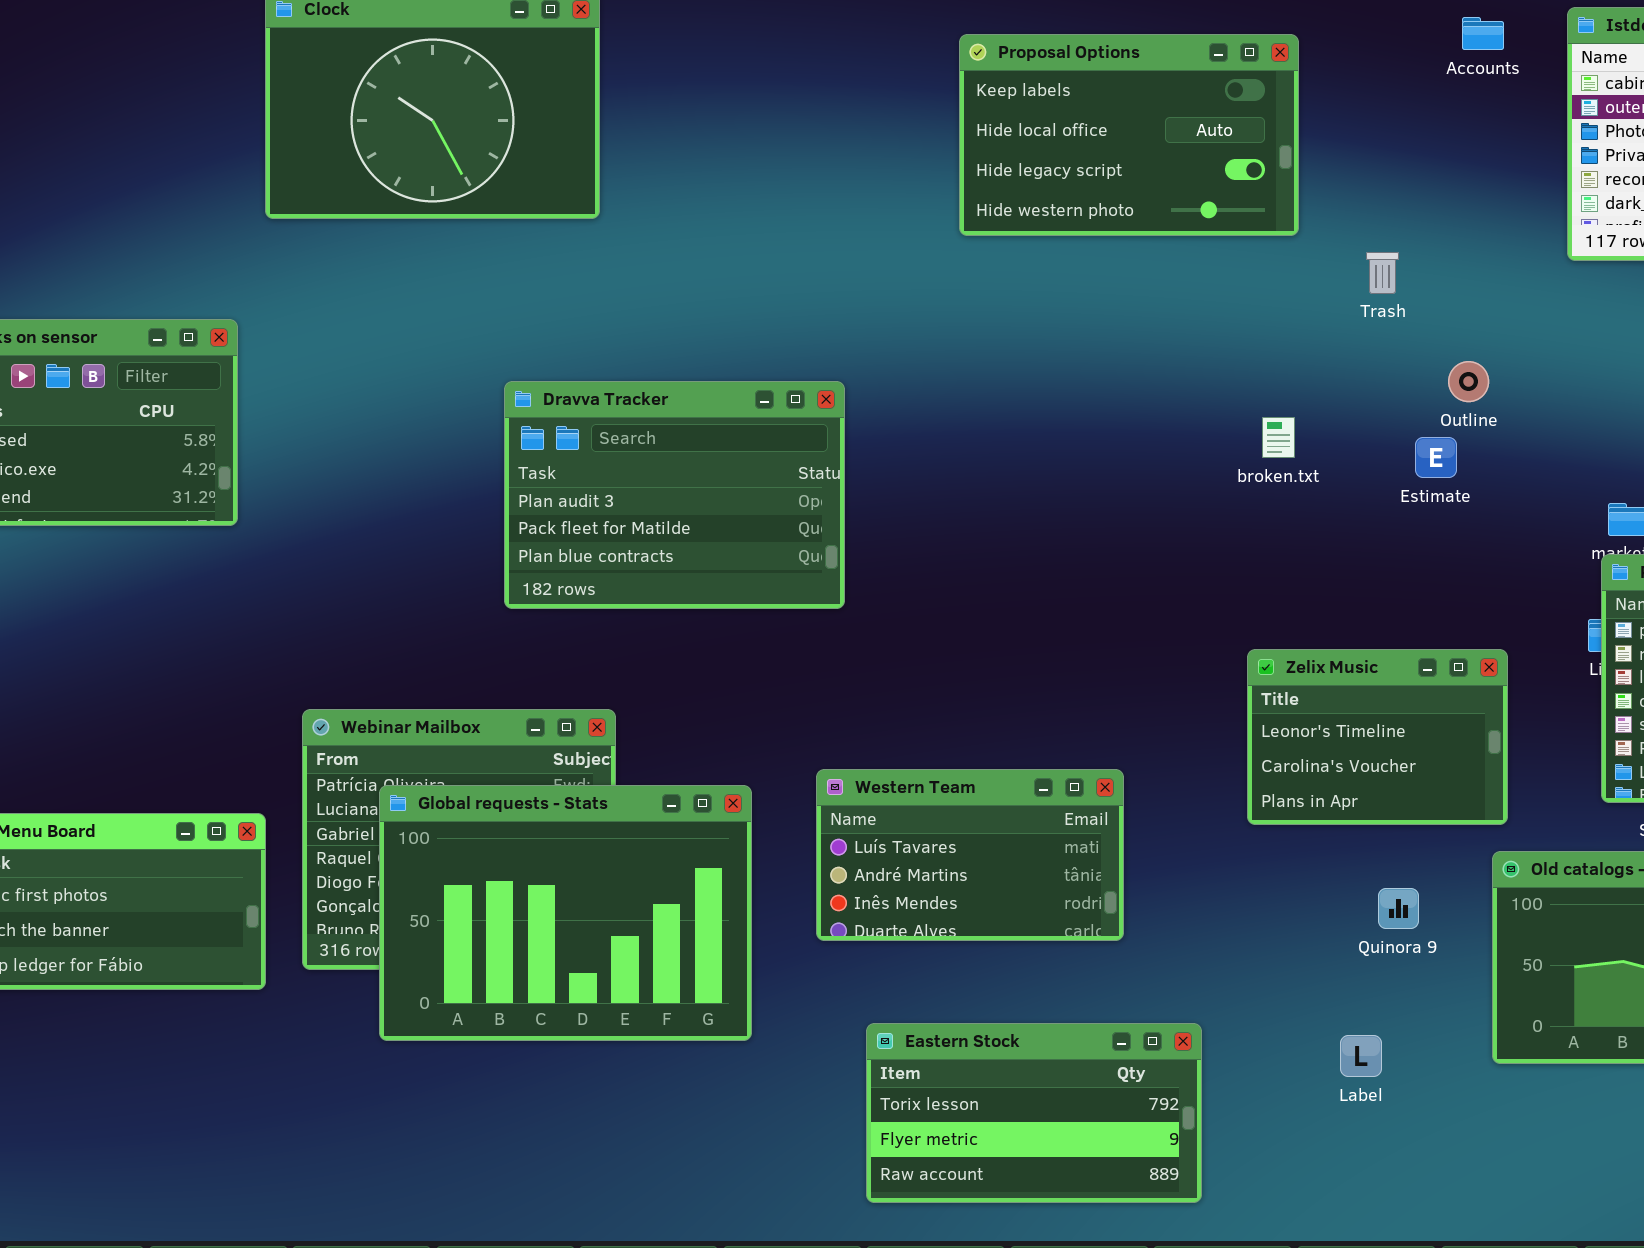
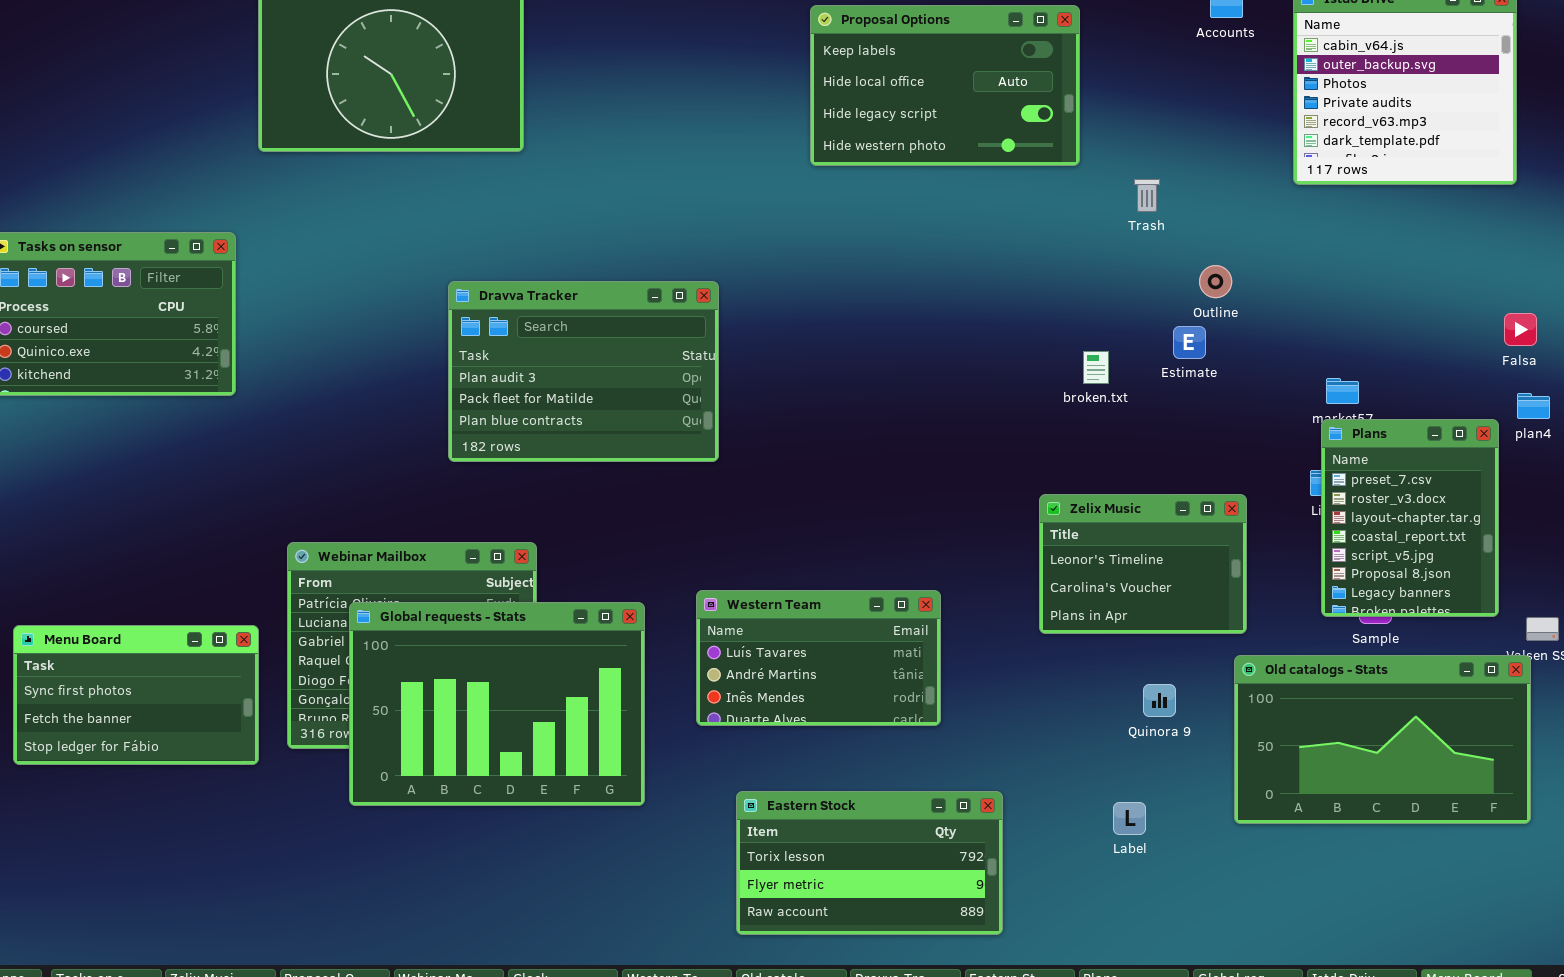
broken.txt: [1262,417,1295,458] -> [1083,351,1109,384], moved

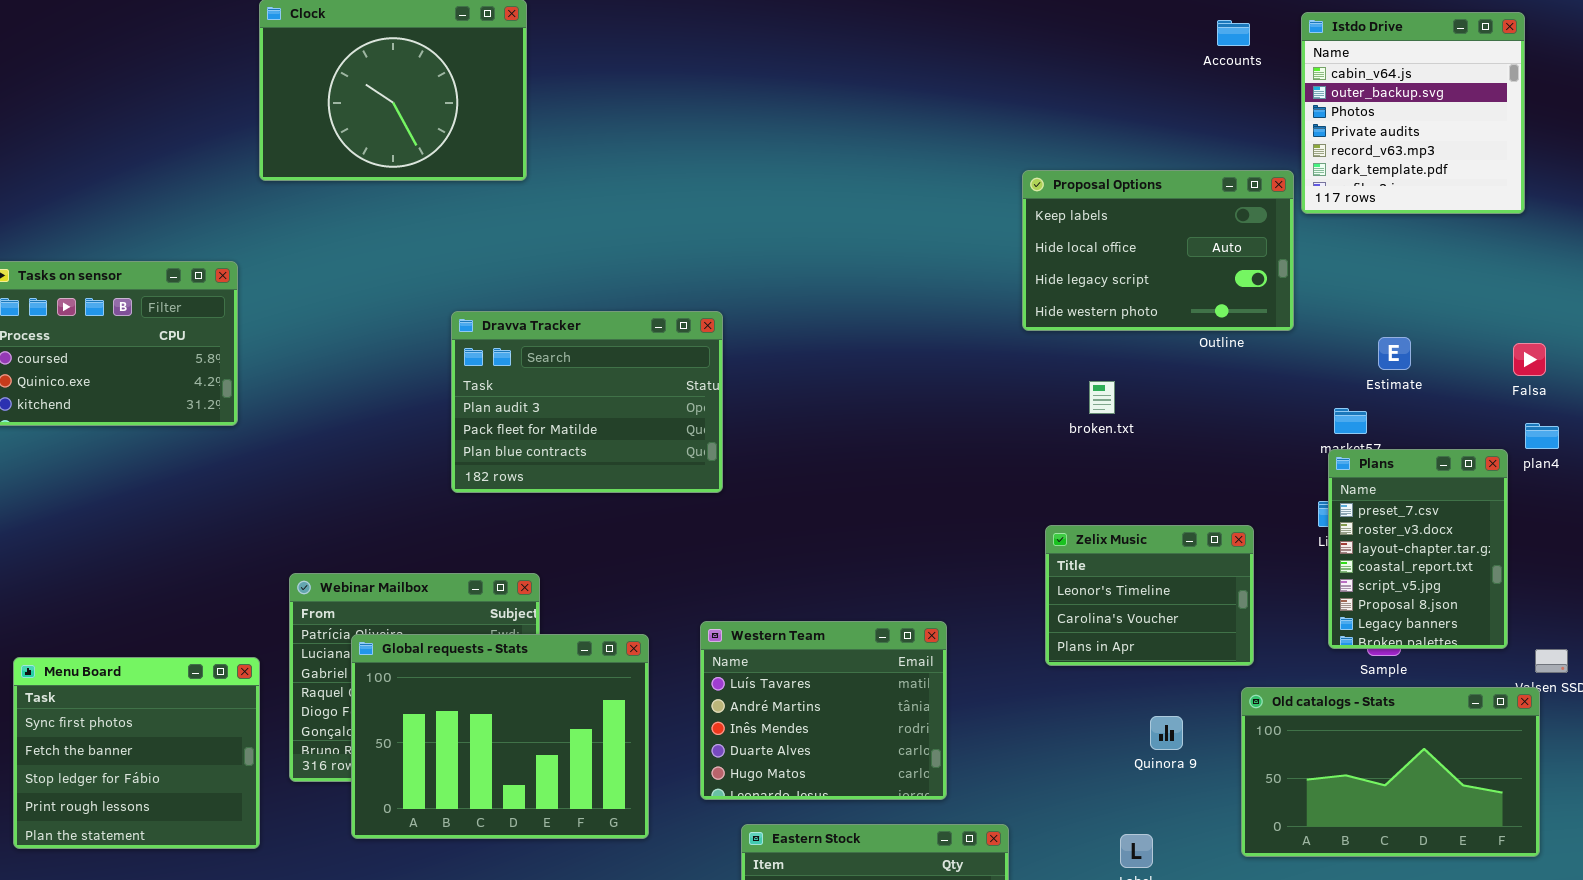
Proposal Options: [810,5,1080,166] -> [1022,170,1294,331], moved
Estimate: [1173,326,1206,359] -> [1378,337,1411,370], moved
Western Team: [696,590,941,726] -> [700,621,947,800], resized
Menu Board: [13,625,259,765] -> [13,657,260,849], resized

